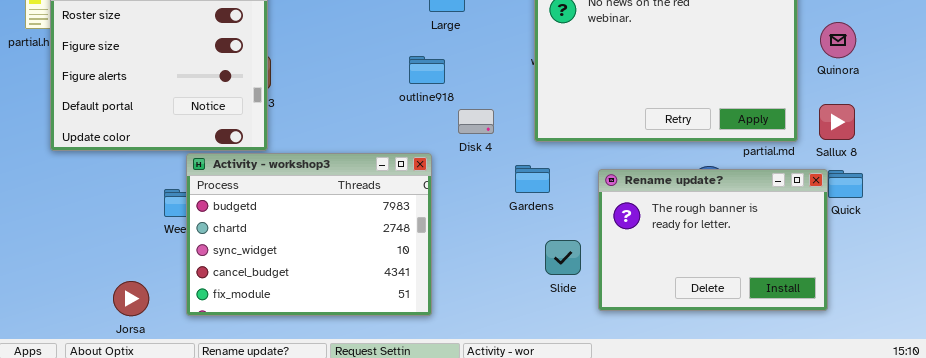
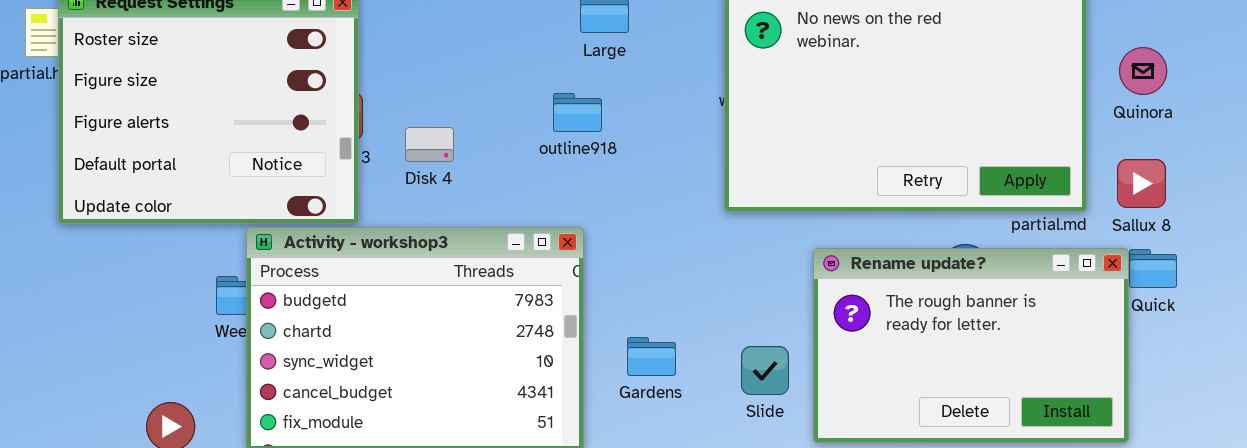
Disk 4: [458,109,494,134] -> [405,127,454,162], moved
Gardens: [515,165,550,193] -> [627,337,676,376], moved

